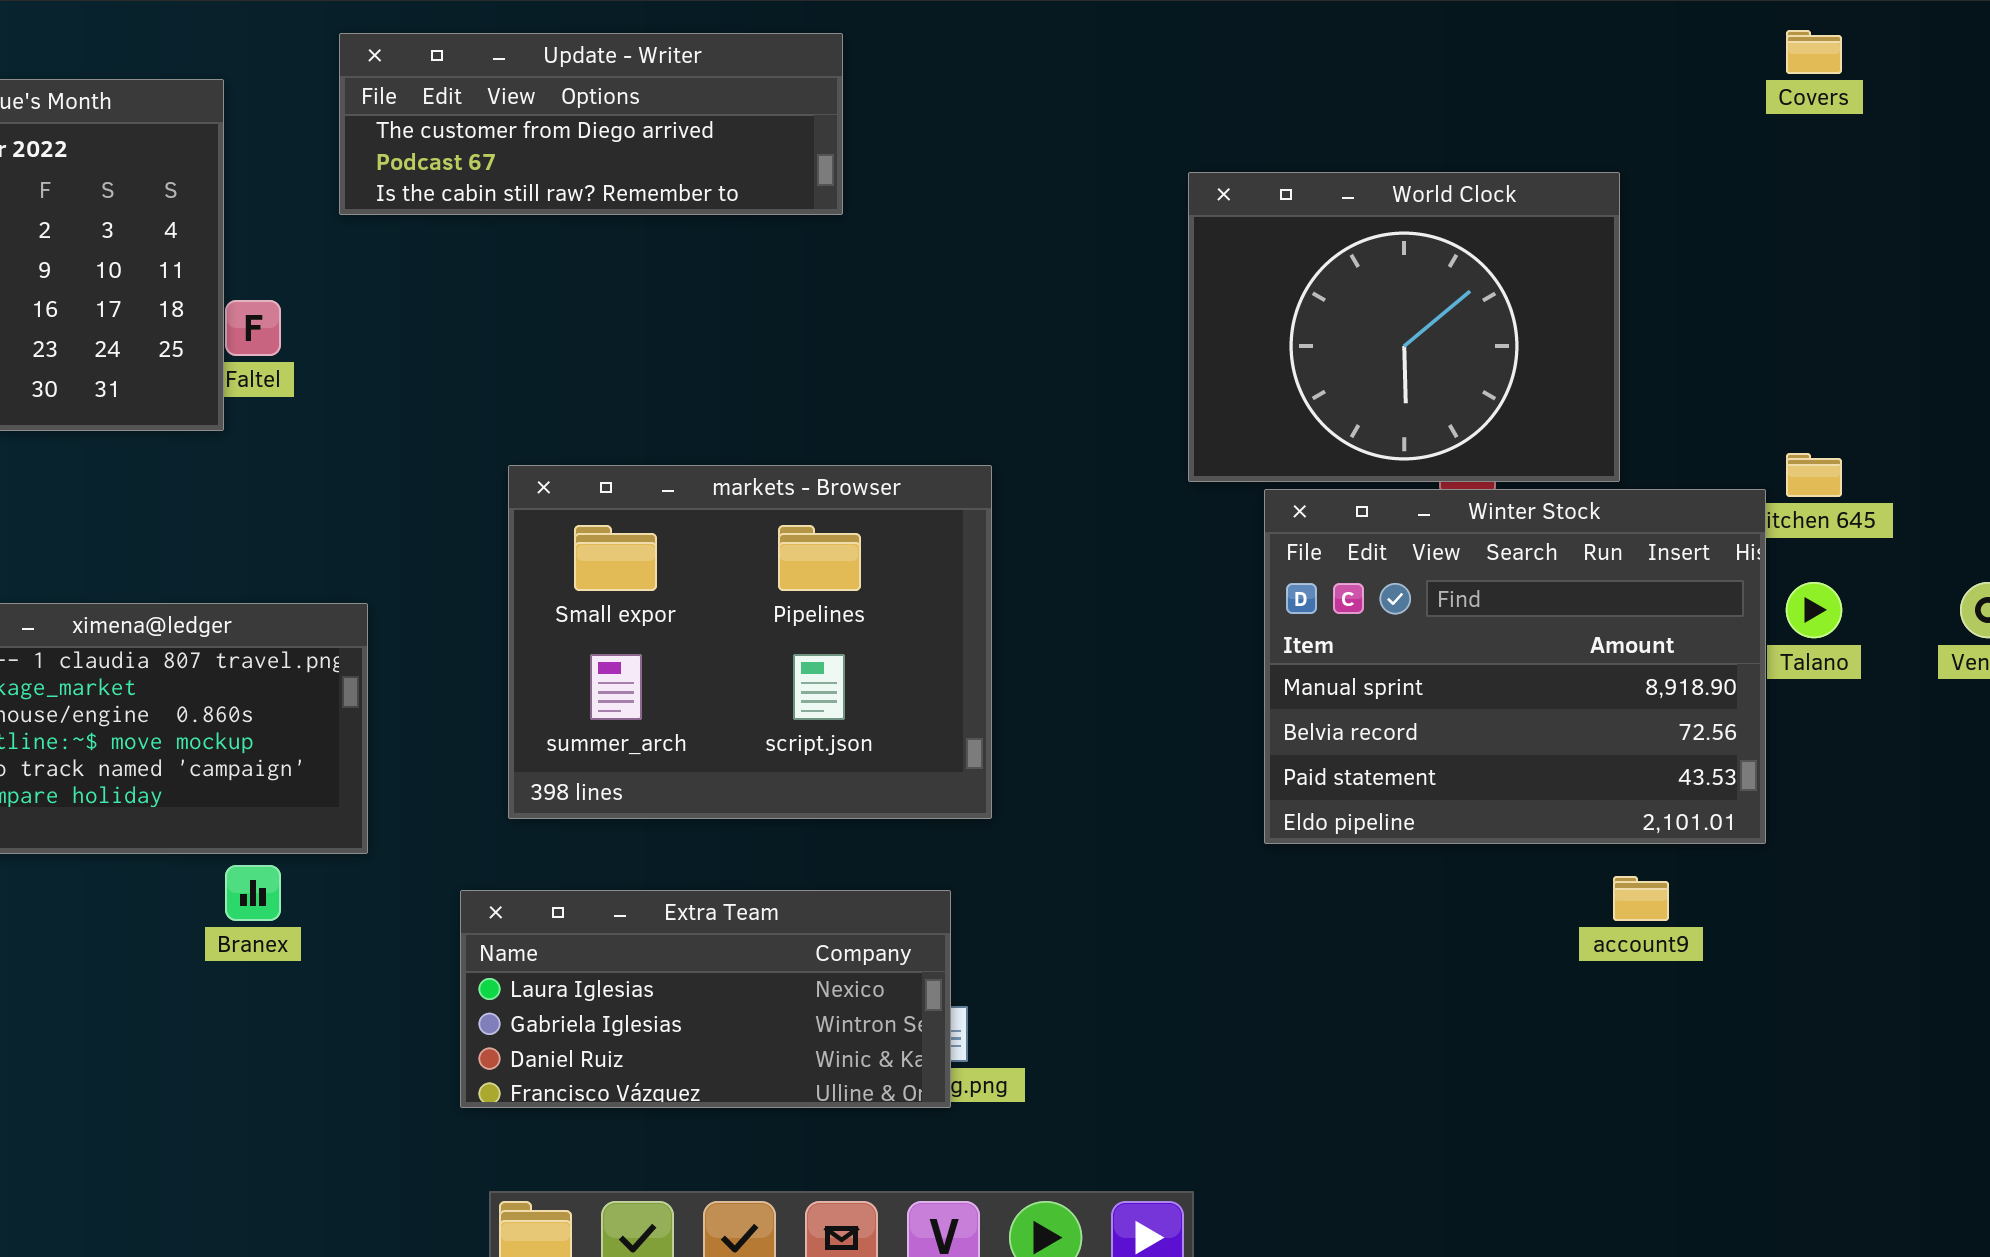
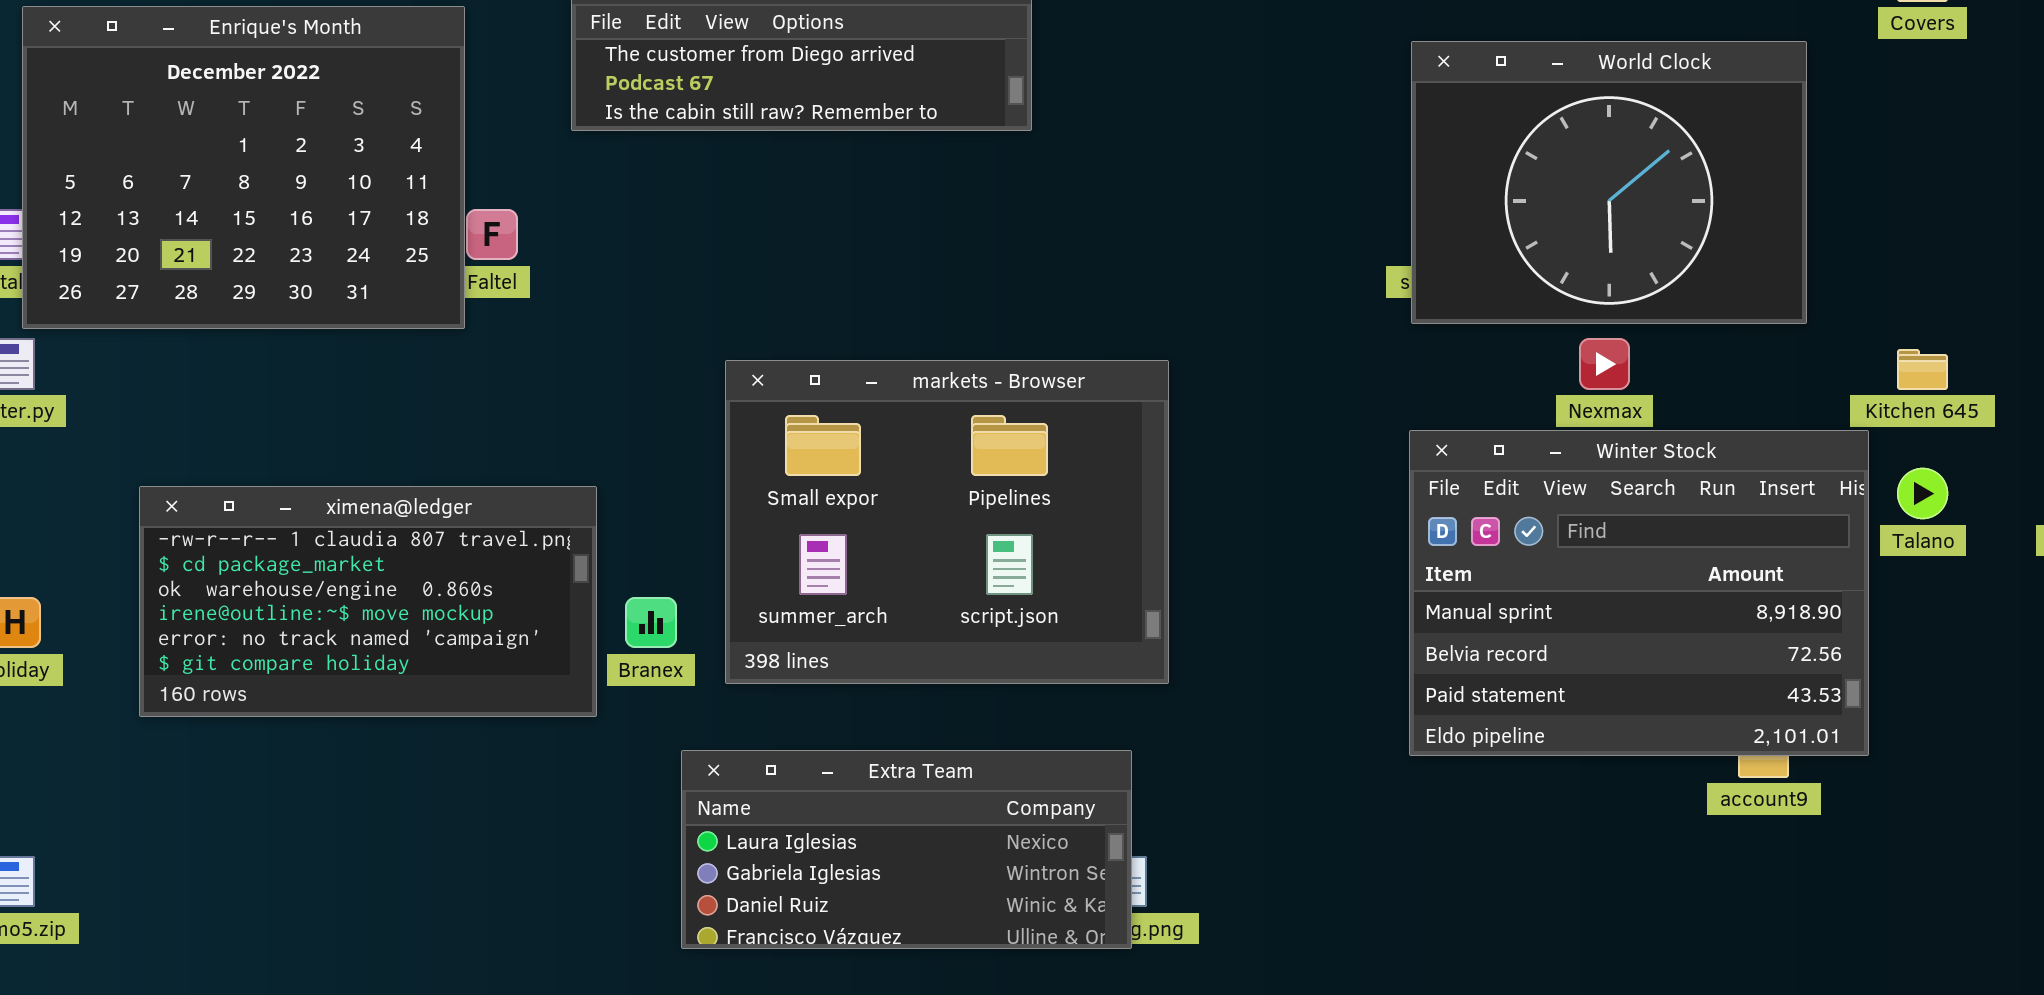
World Clock: [1188,172,1620,482] -> [1411,41,1807,324], moved
Winter Stock: [1264,489,1766,844] -> [1409,430,1869,756], moved
Branex: [225,865,281,921] -> [625,597,677,648], moved

